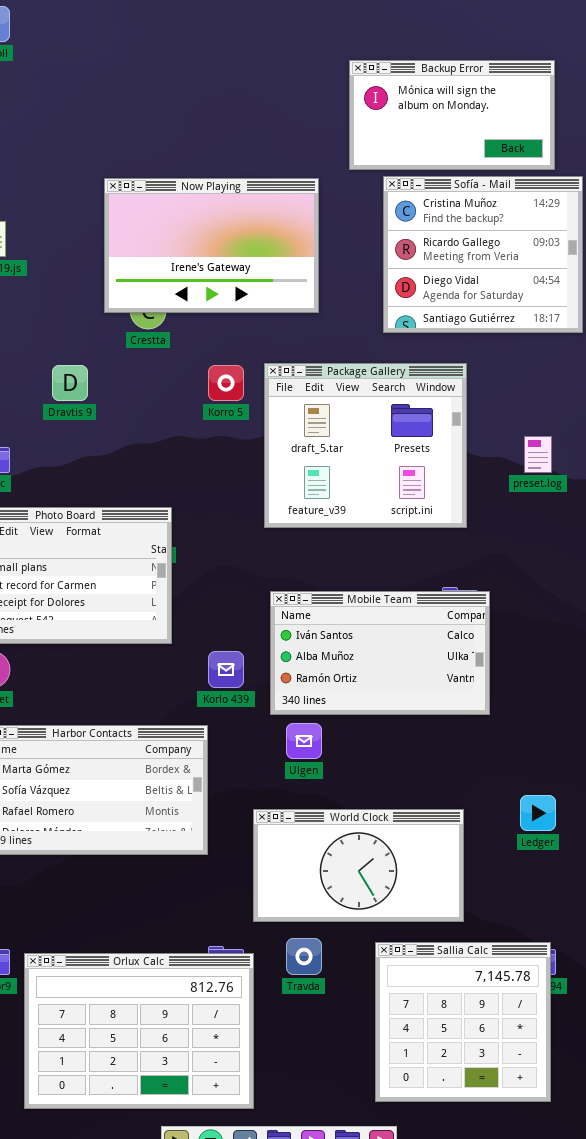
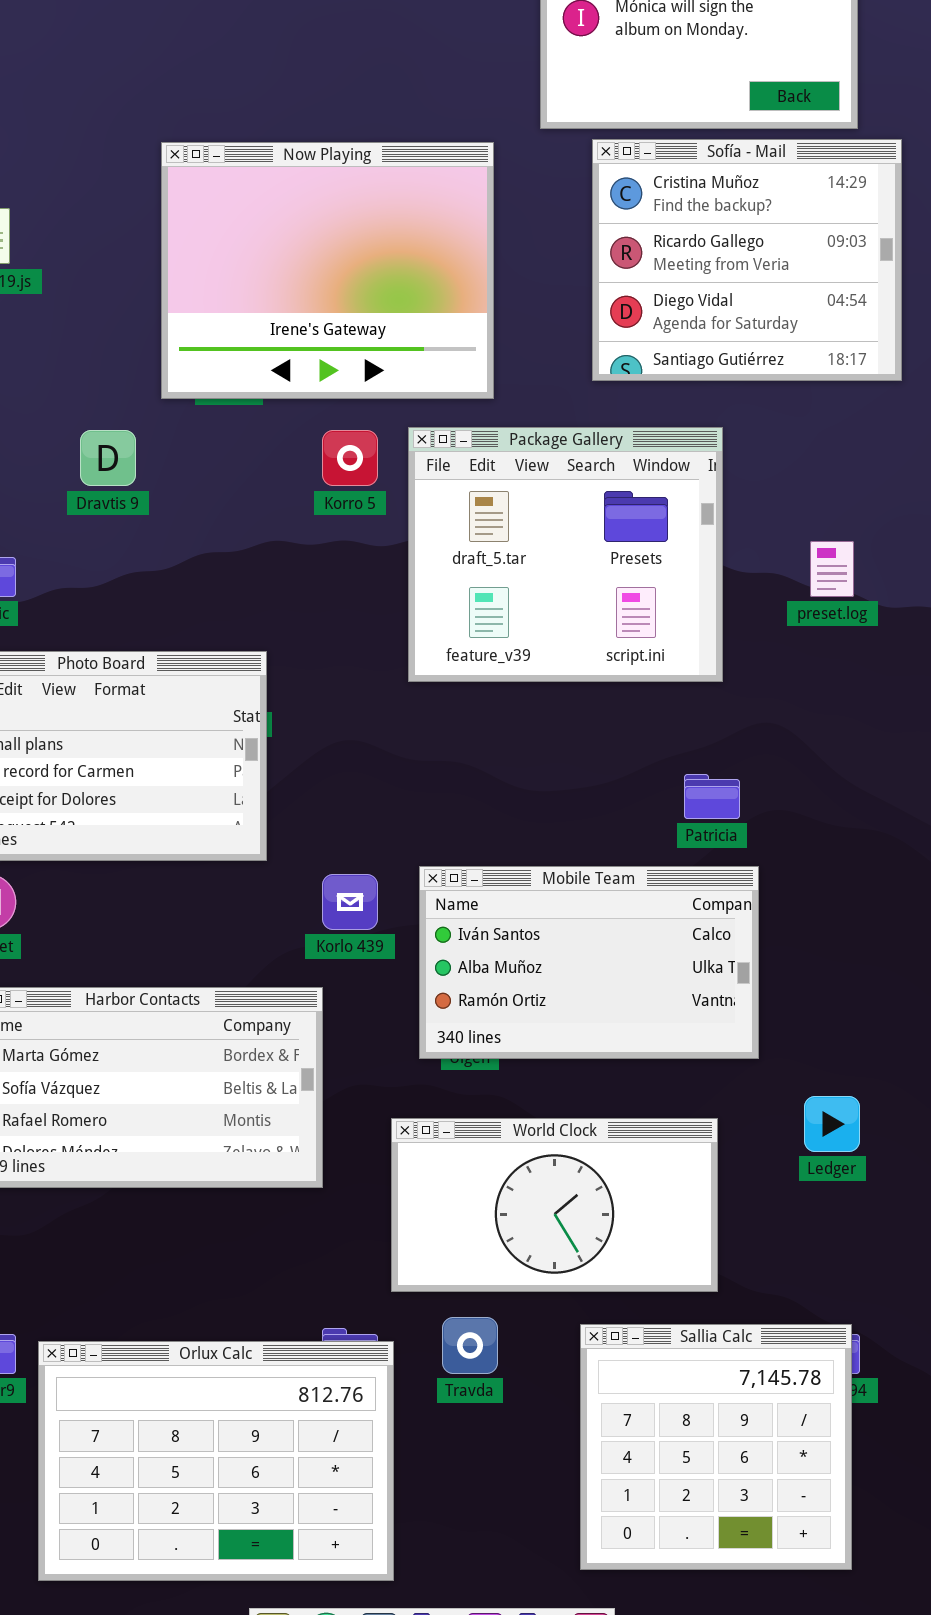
Now Playing: [104,178,319,313] -> [161,142,494,399], resized
Mobile Team: [270,591,490,715] -> [419,866,759,1059], moved

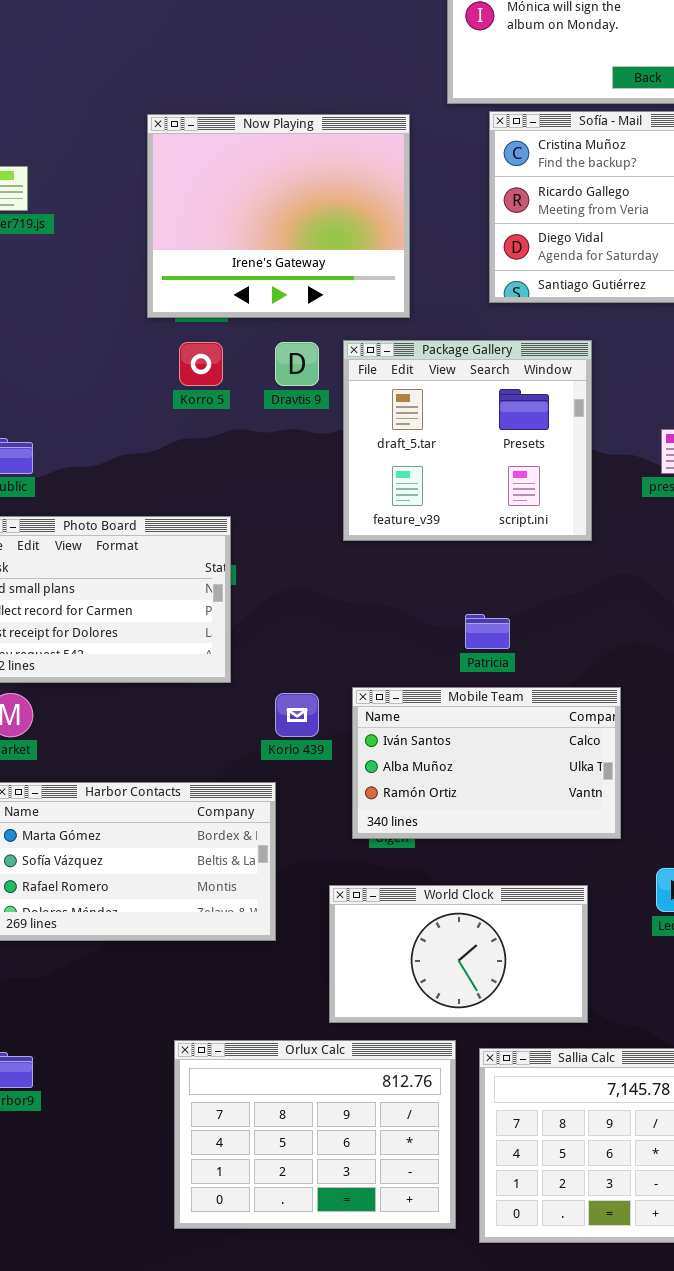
Dravtis 9: [80,430,136,486] -> [275,342,319,386], moved
Korro 5: [322,430,378,486] -> [179,342,223,386], moved
Patricia: [684,774,740,819] -> [465,614,510,649], moved
Orlux Calc: [38,1341,394,1581] -> [174,1040,456,1229], moved

